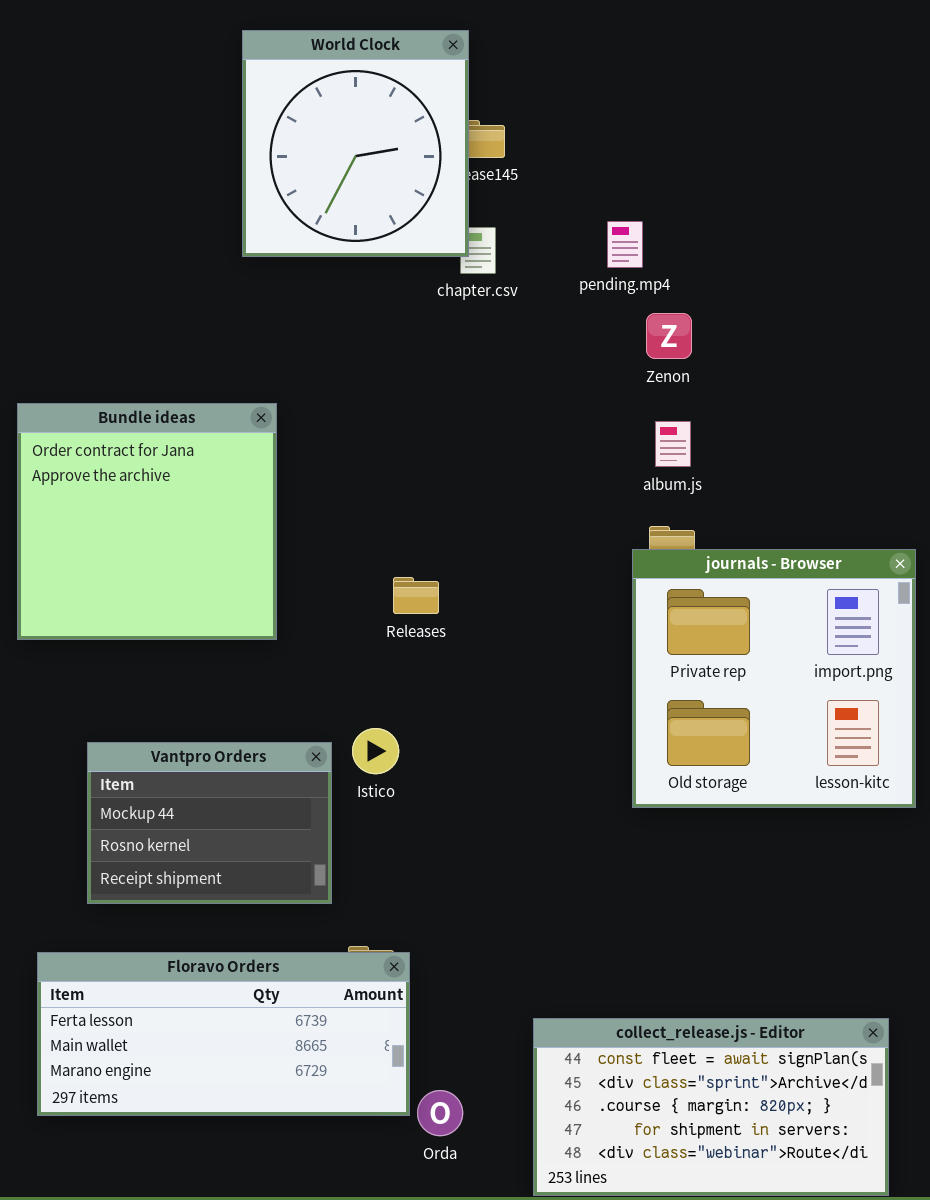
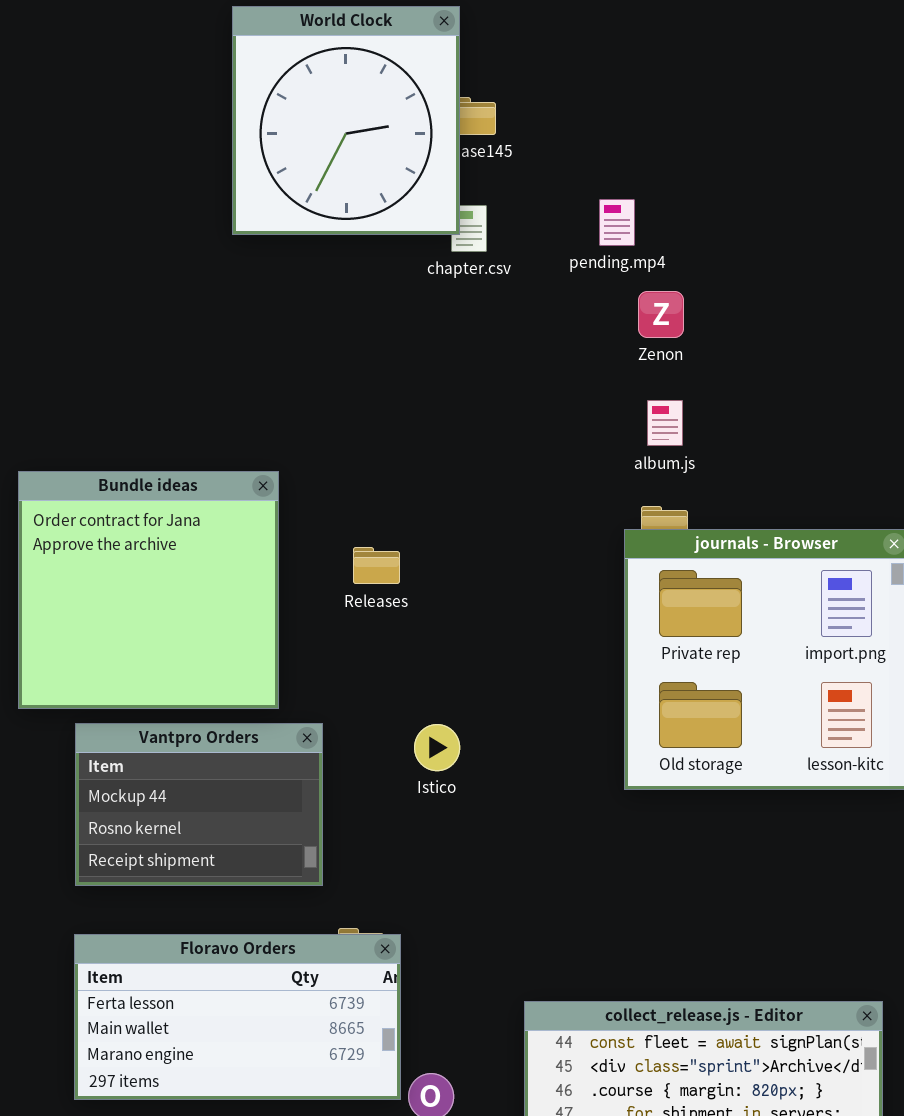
Bundle ideas: [17,403,277,640] -> [18,471,279,709], moved
Releases: [393,577,439,614] -> [353,547,400,584], moved
Istico: [352,728,399,774] -> [414,724,460,771], moved
Floravo Orders: [37,952,410,1116] -> [74,934,401,1100], resized

